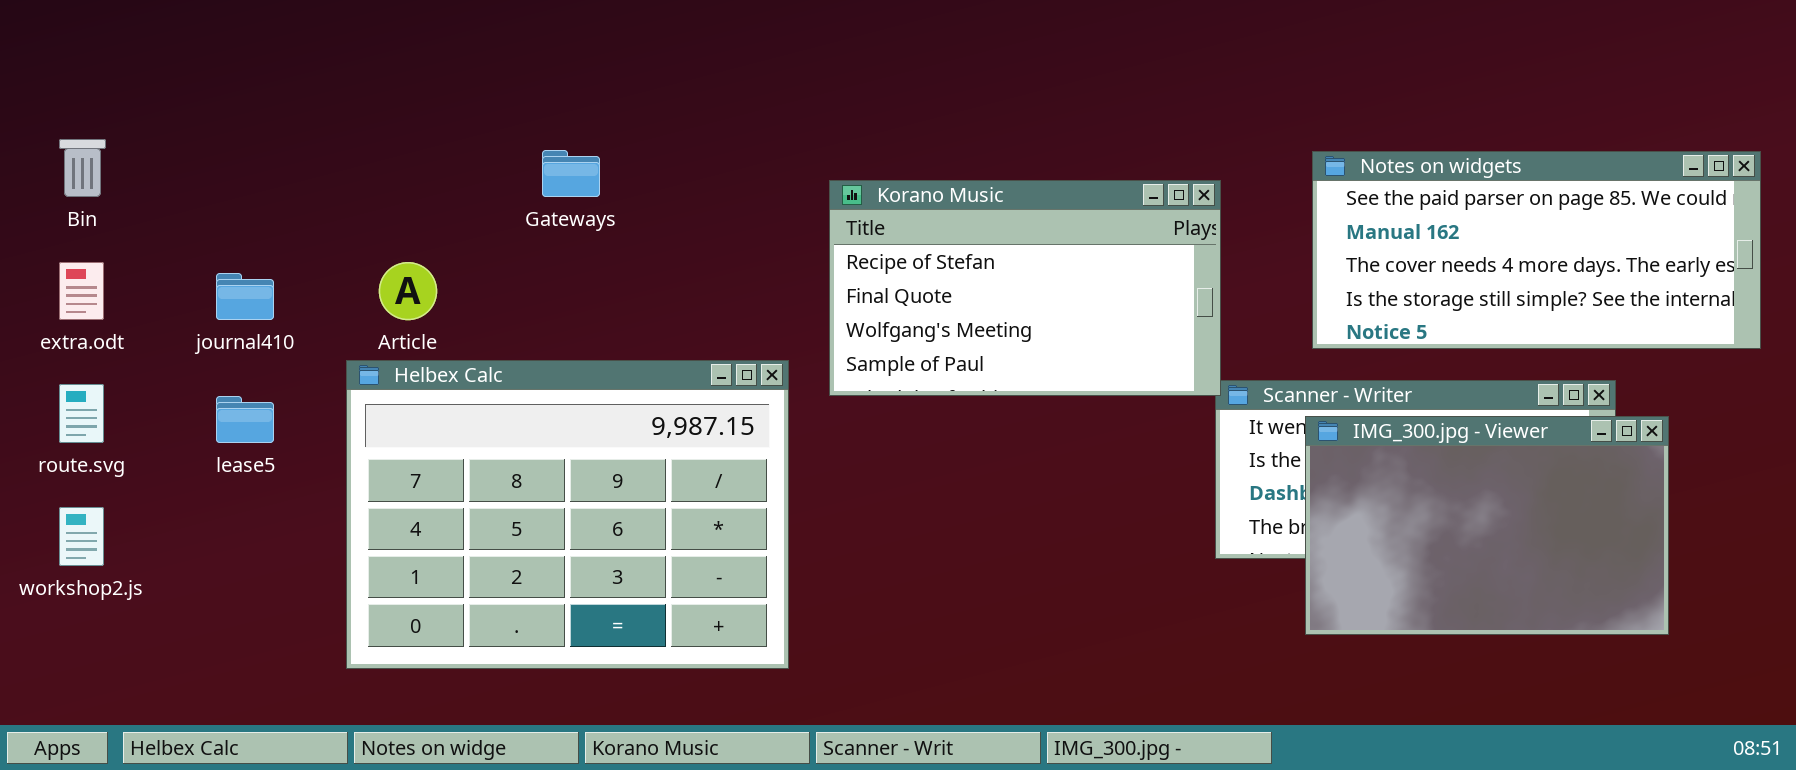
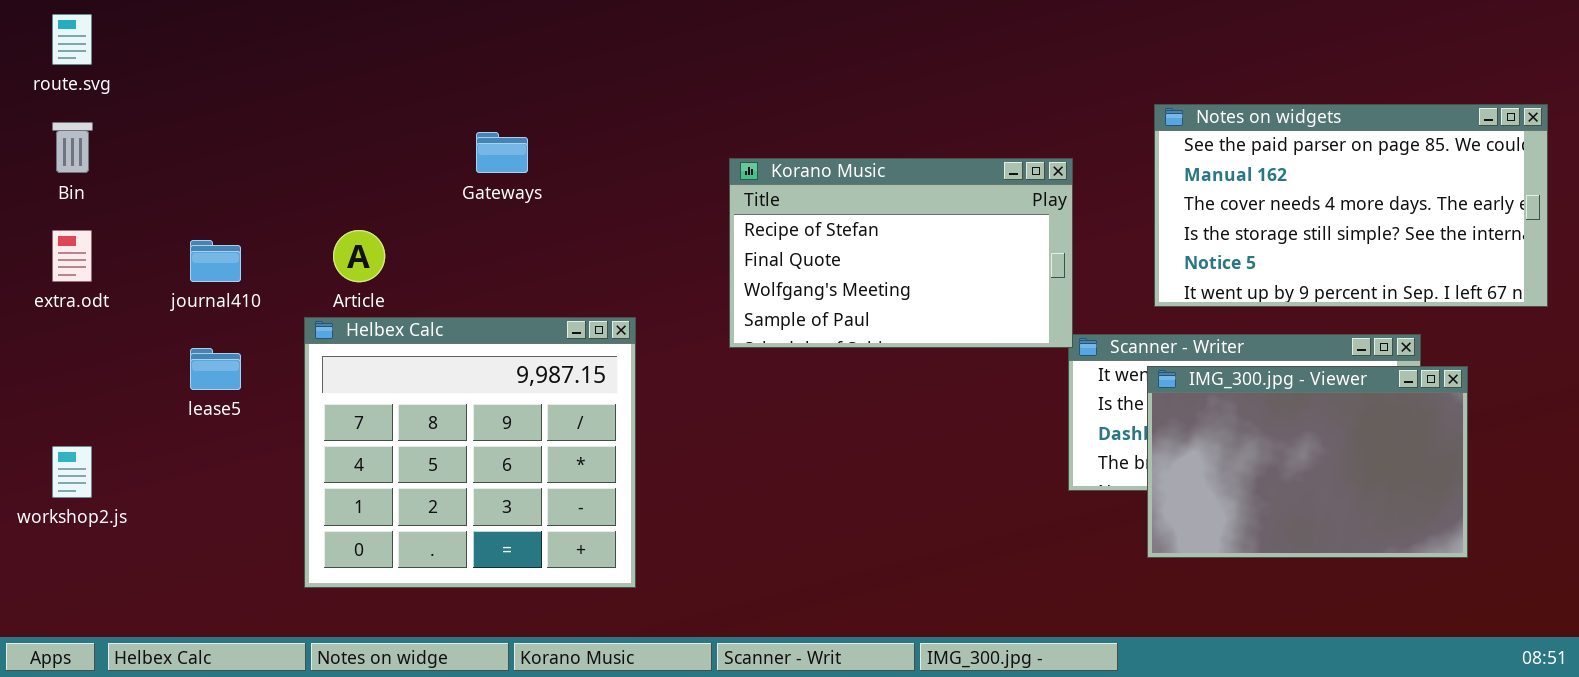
Notes on widgets: [1312,151,1761,349] -> [1154,104,1548,307], resized
Helbex Calc: [346,360,789,669] -> [304,317,636,588], resized
route.svg: [59,384,104,443] -> [52,14,92,65], moved

